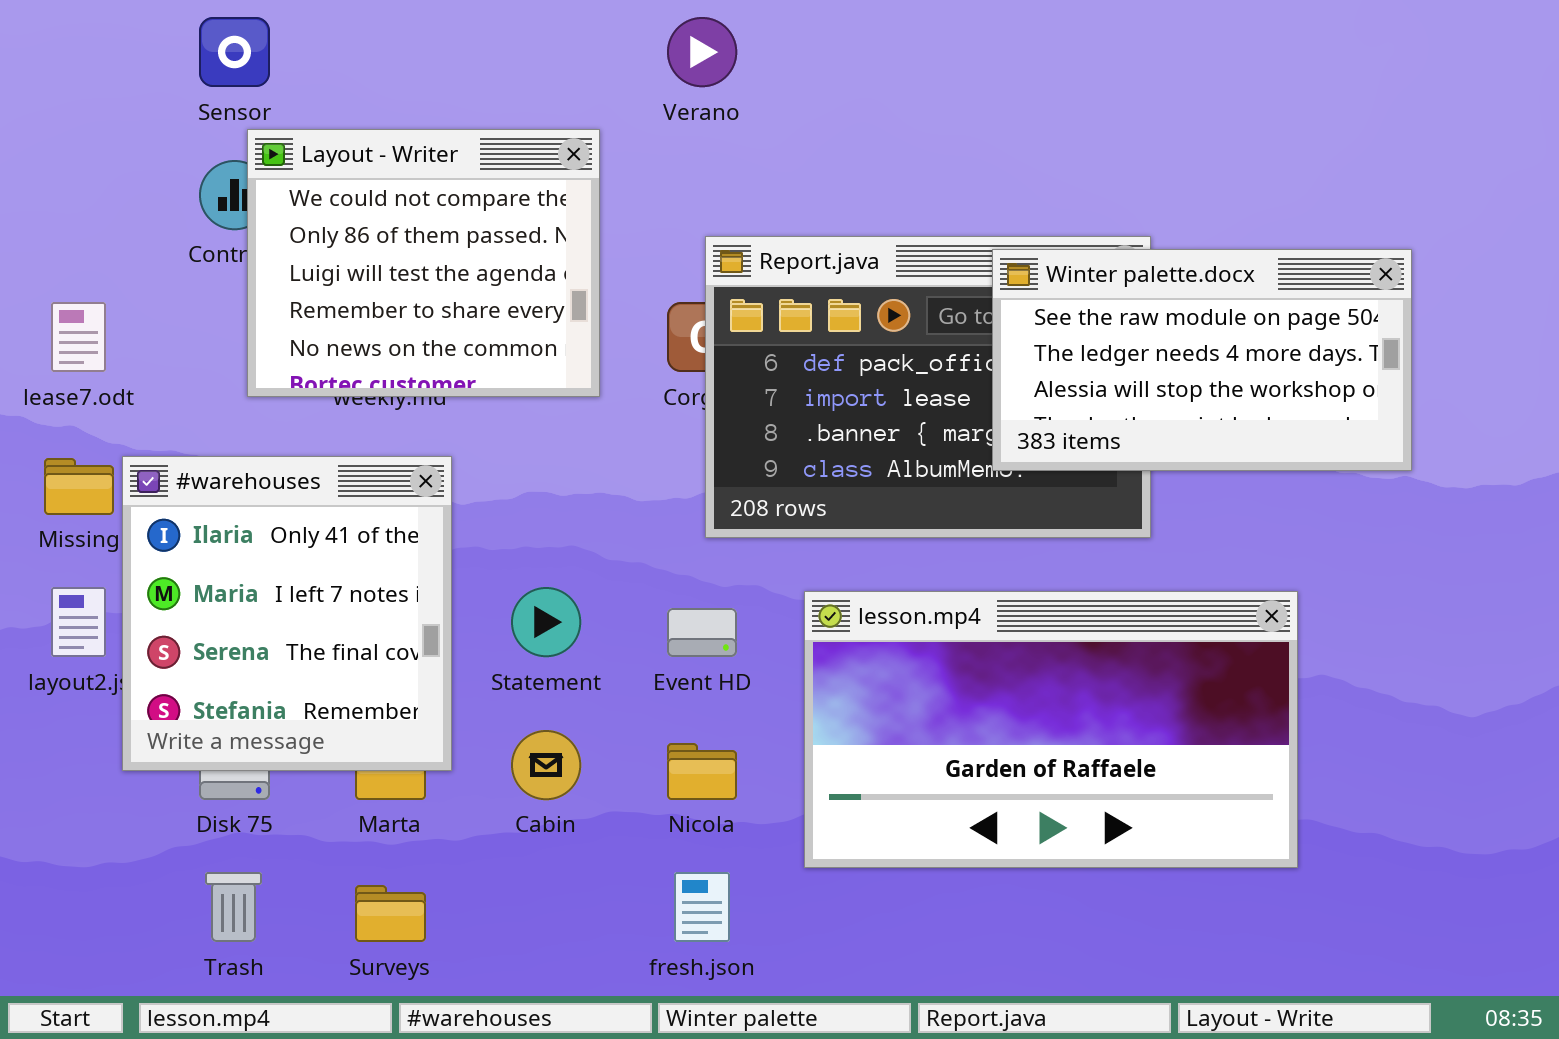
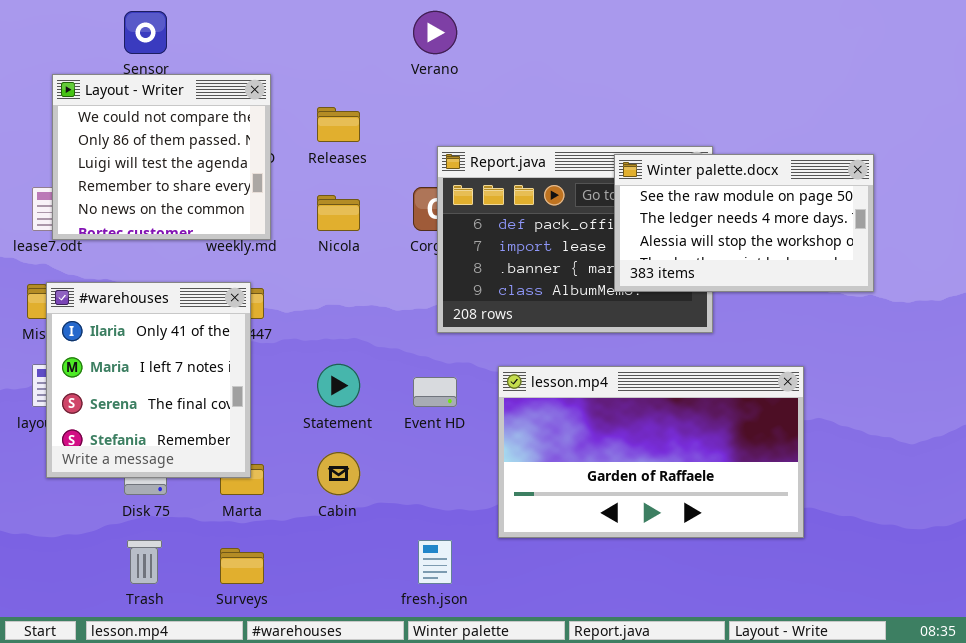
Layout - Writer: [247,129,600,397] -> [52,74,271,240], moved
#warehouses: [122,456,452,771] -> [46,282,251,478], moved
Nicola: [667,743,737,800] -> [317,195,360,231], moved

